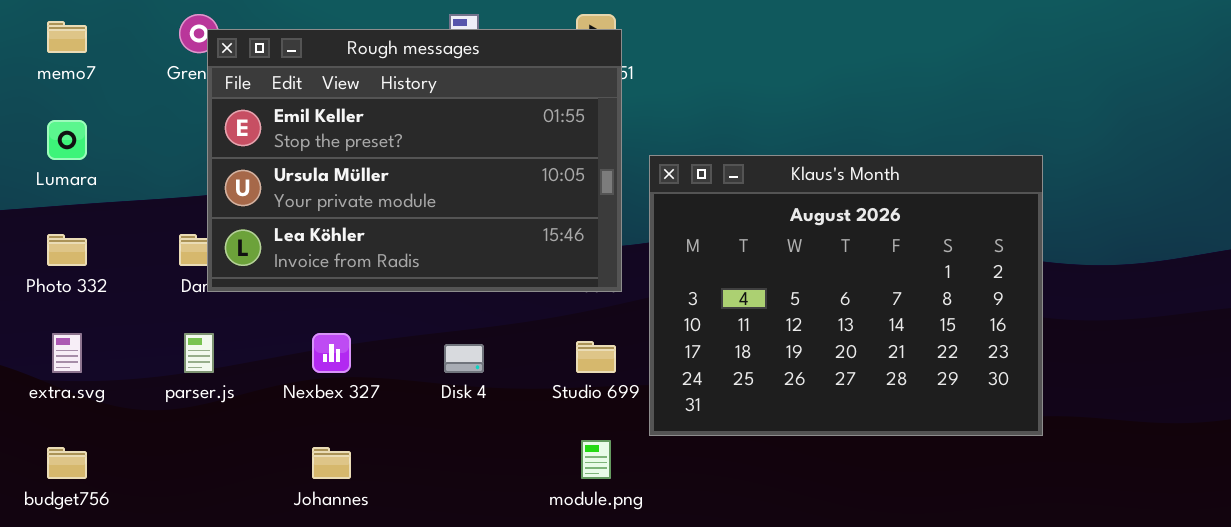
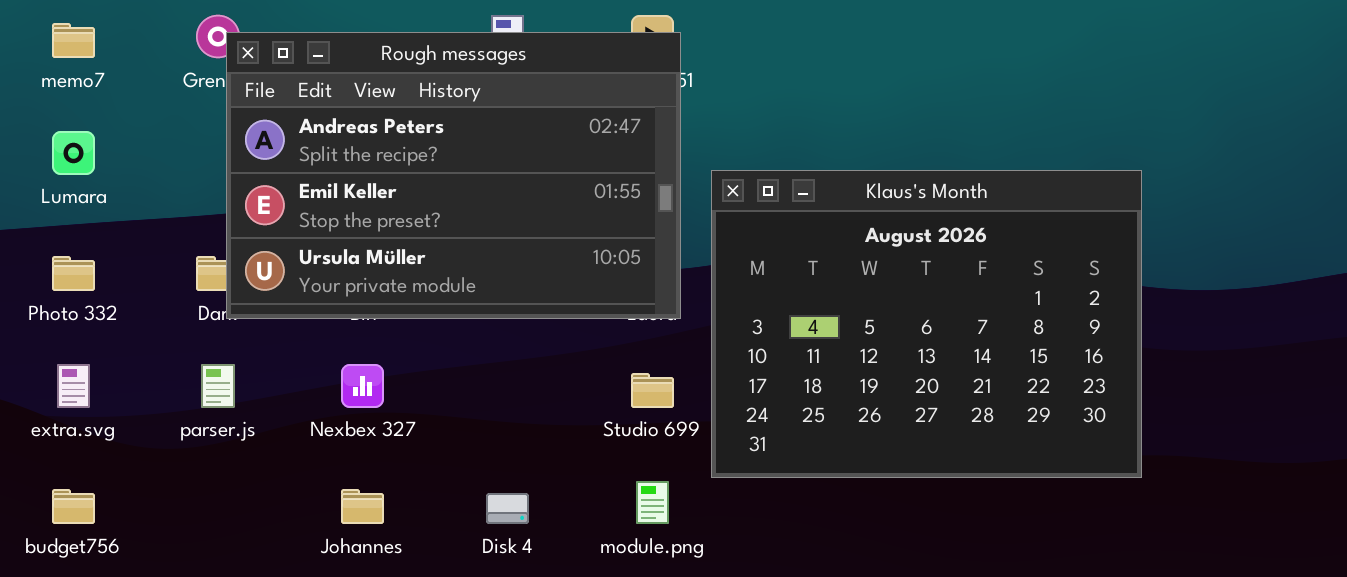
Rough messages: [207,29,622,292] -> [226,32,681,319], scrolled up 1 row
Disk 4: [444,344,484,373] -> [486,493,529,524], moved

